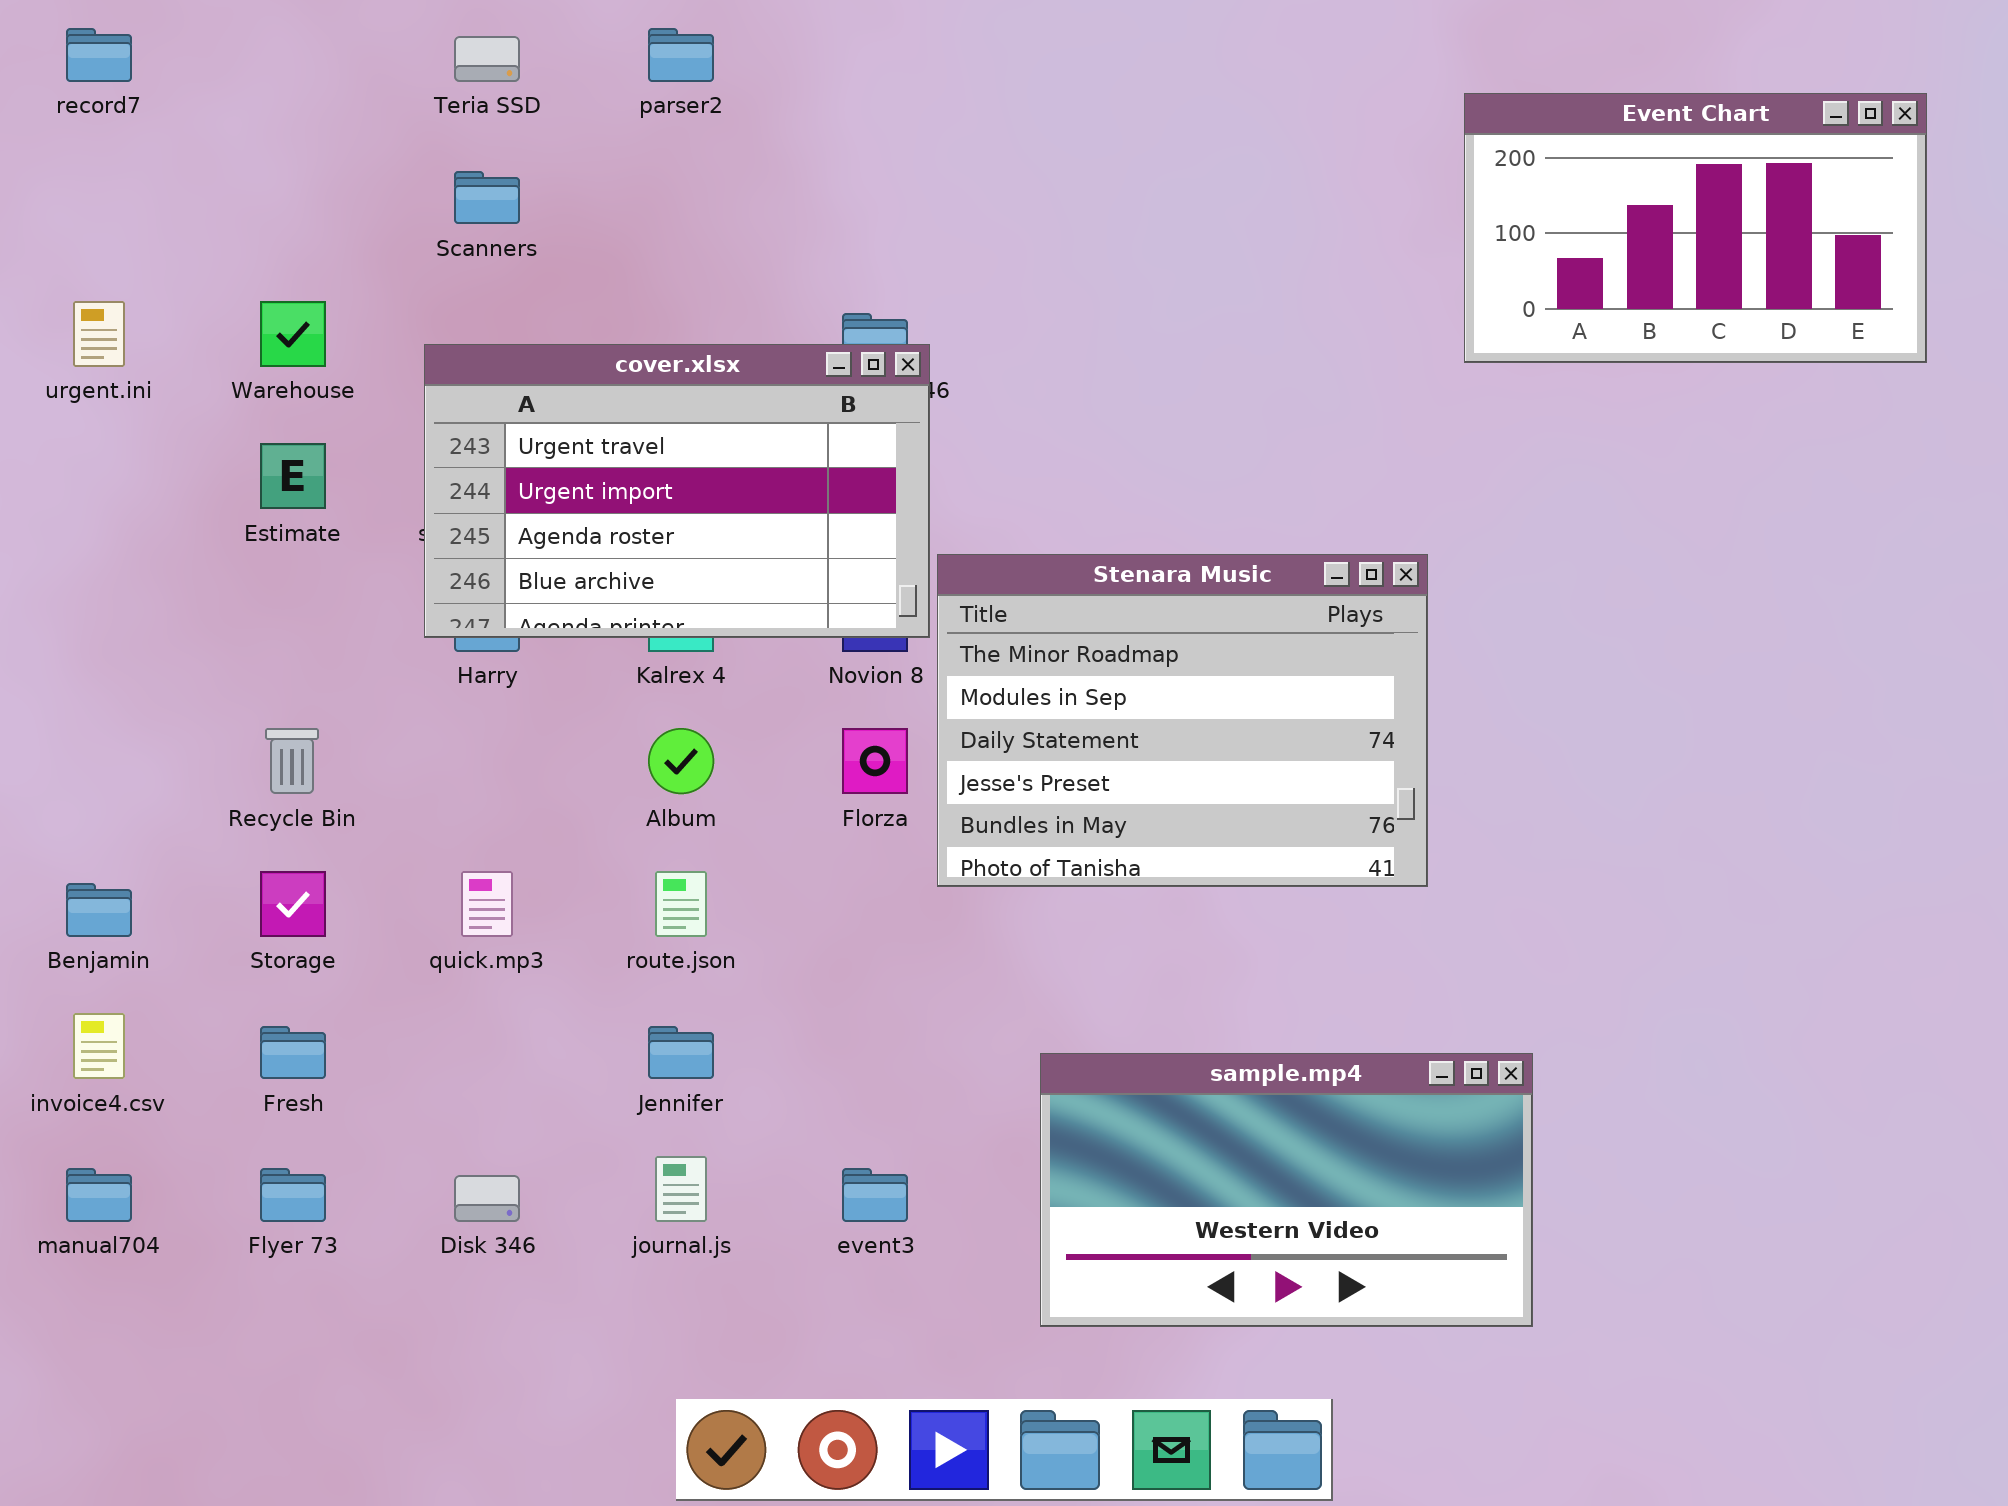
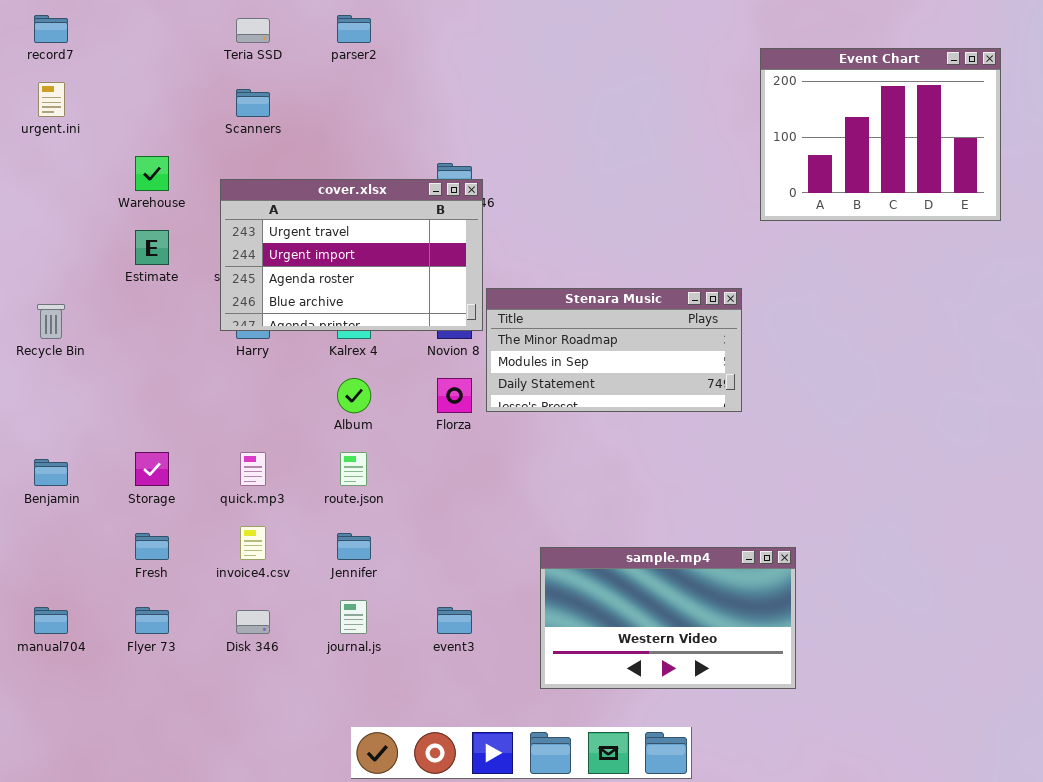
Event Chart: [1464,93,1927,363] -> [760,48,1001,221], resized
urgent.ini: [73,301,125,367] -> [38,82,65,117], moved
Stenara Music: [937,554,1428,887] -> [486,288,742,412], resized
Recycle Bin: [265,728,319,794] -> [37,304,65,339], moved
invoice4.csv: [73,1013,125,1079] -> [240,526,266,560], moved

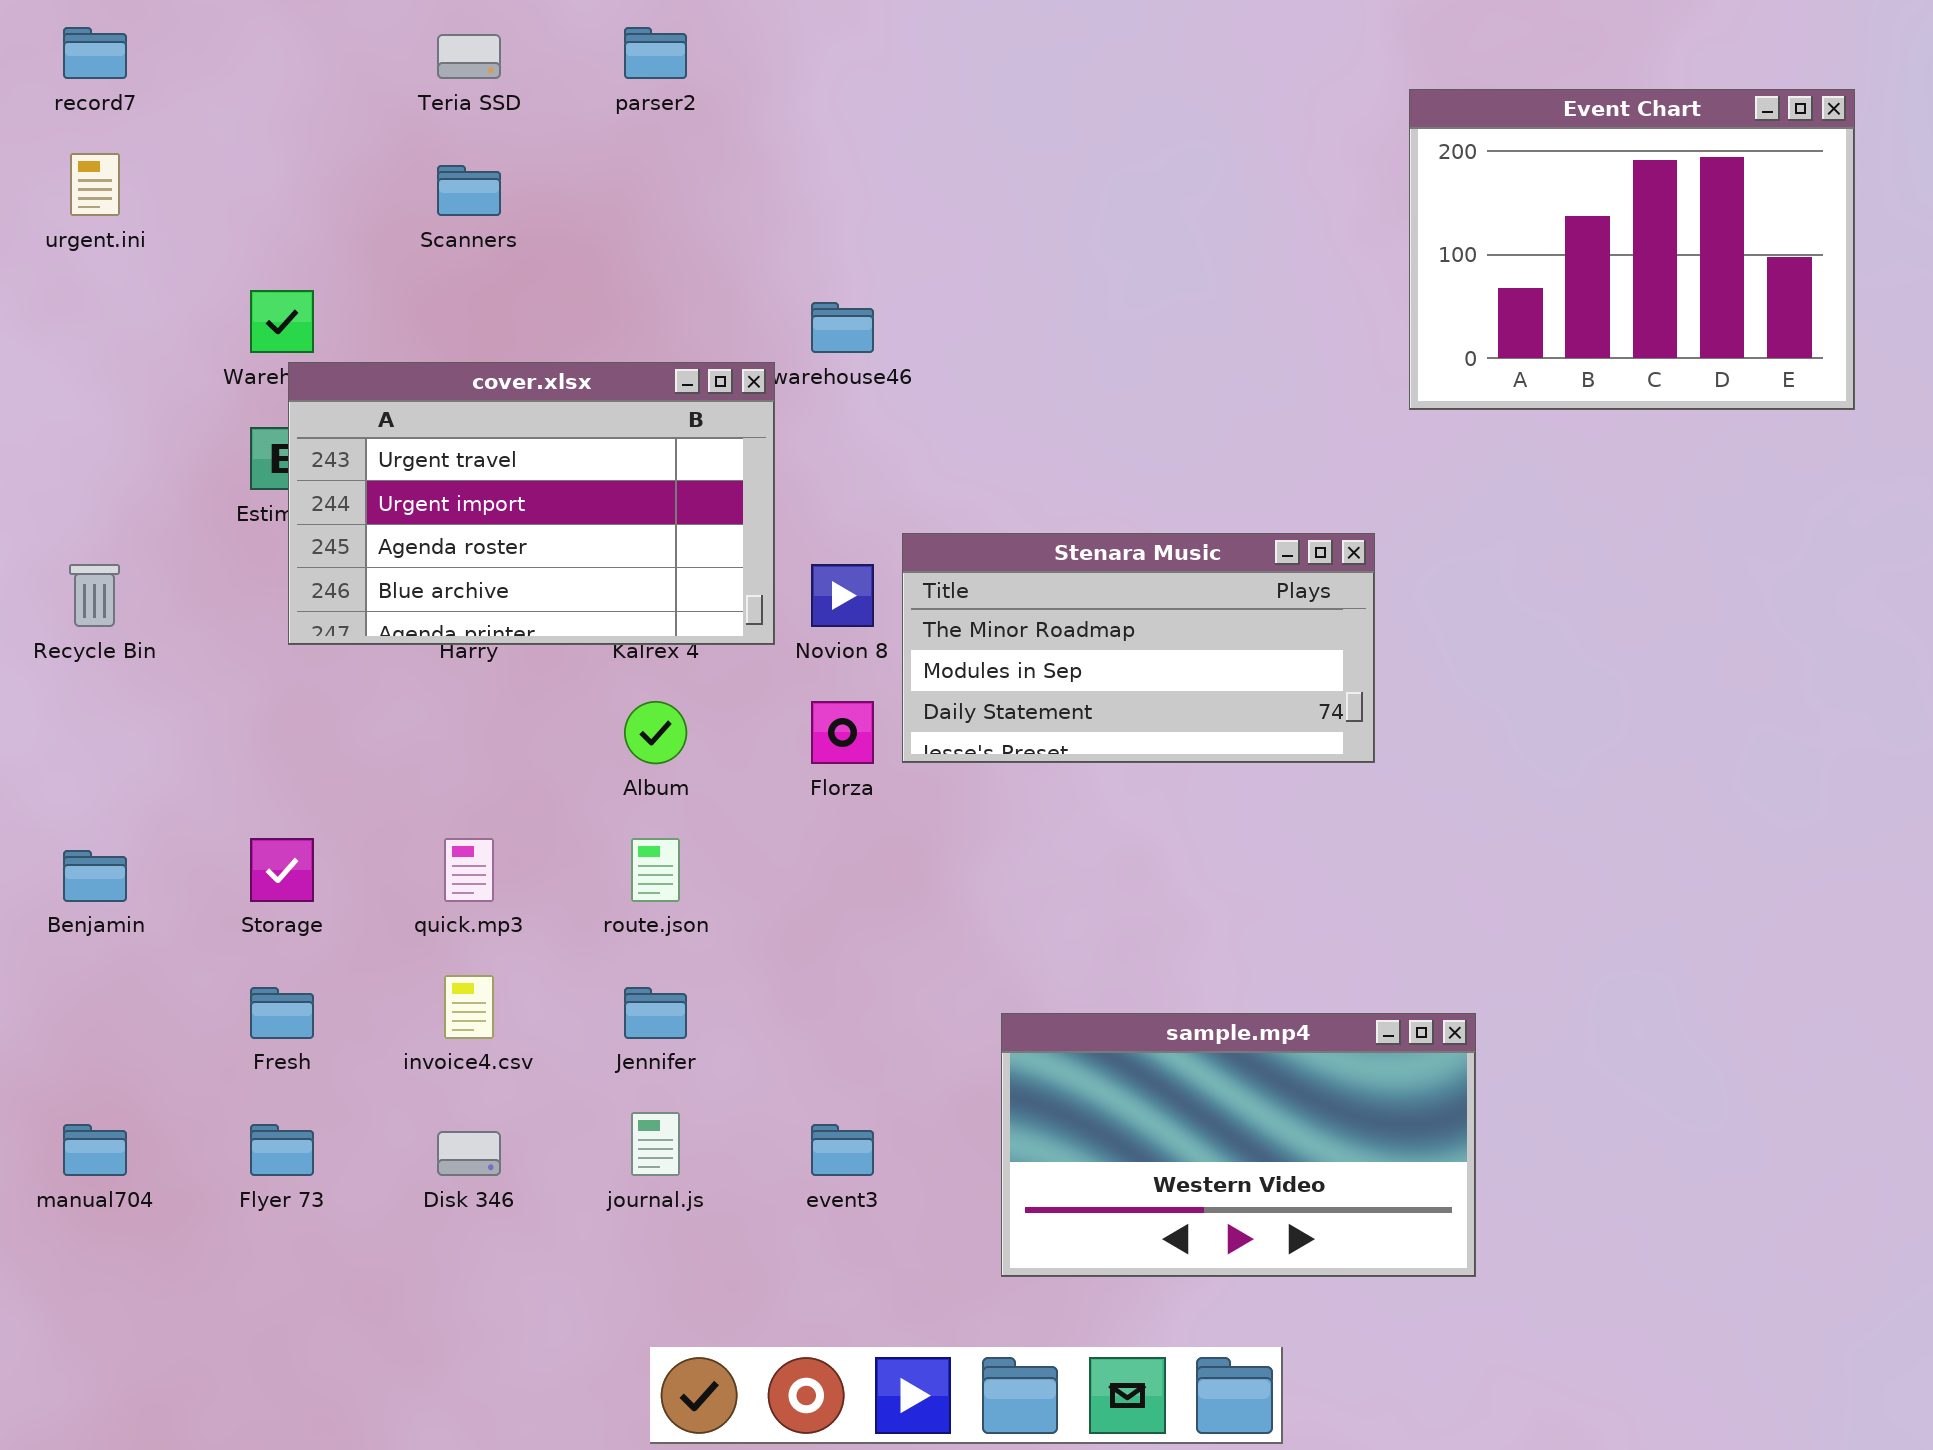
cover.xlsx: [220,179,483,331] -> [288,362,775,645], moved

